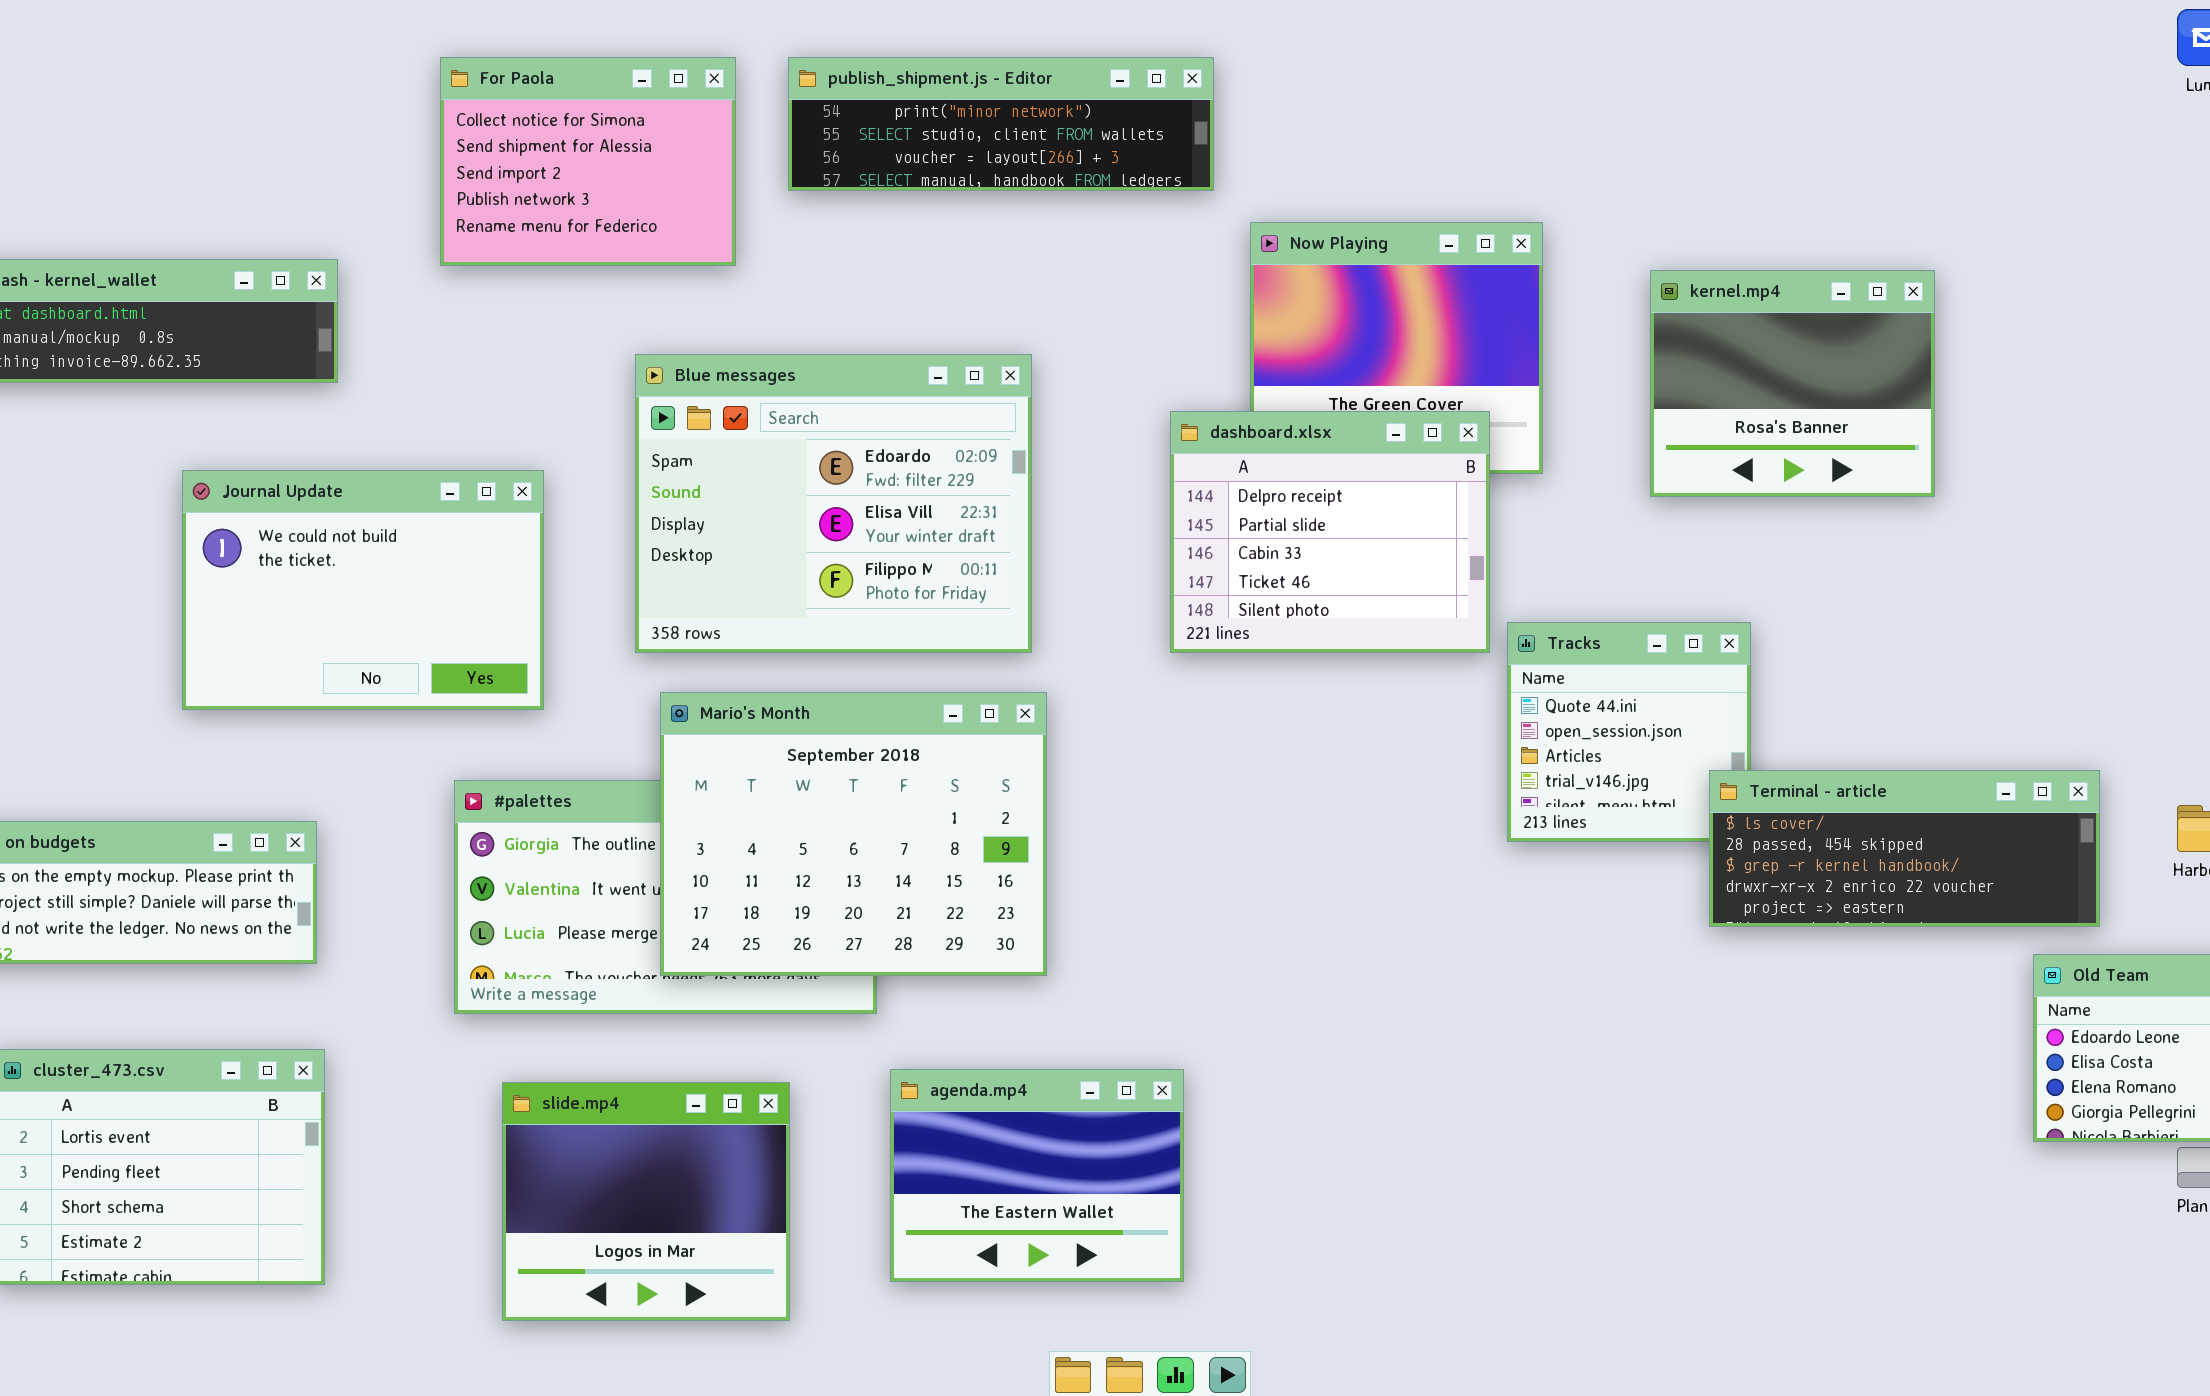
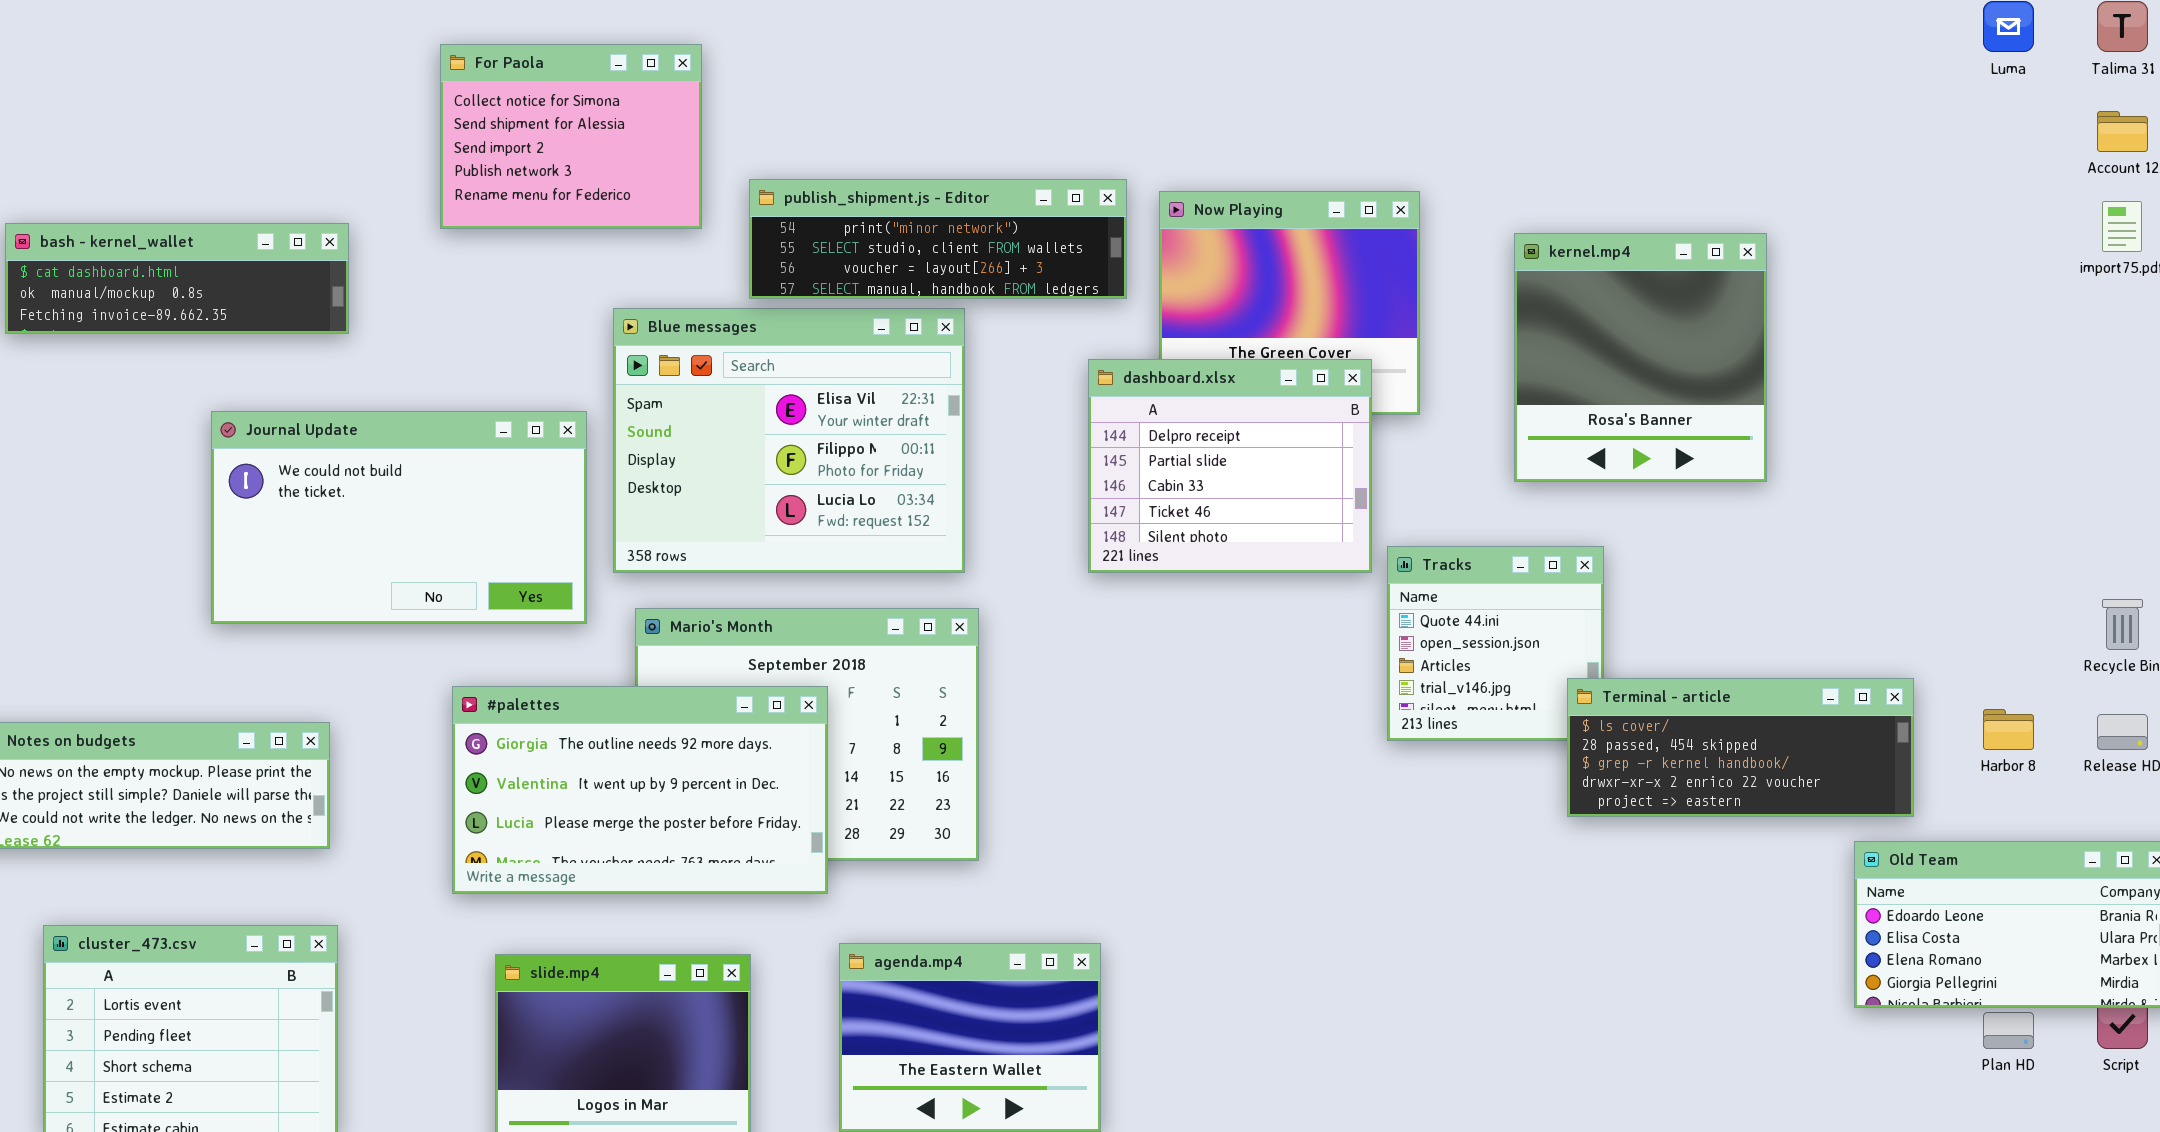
publish_shipment.js - Editor: [788,57,1214,191] -> [749,179,1127,299], moved
kernel.mp4: [1650,270,1935,497] -> [1514,233,1767,482], resized
Blue messages: [635,354,1032,653] -> [613,308,965,573], scrolled down 1 row
Journal Update: [182,470,544,710] -> [211,411,587,624], resized
#palettes: [454,780,877,1014] -> [452,686,828,894], raised

